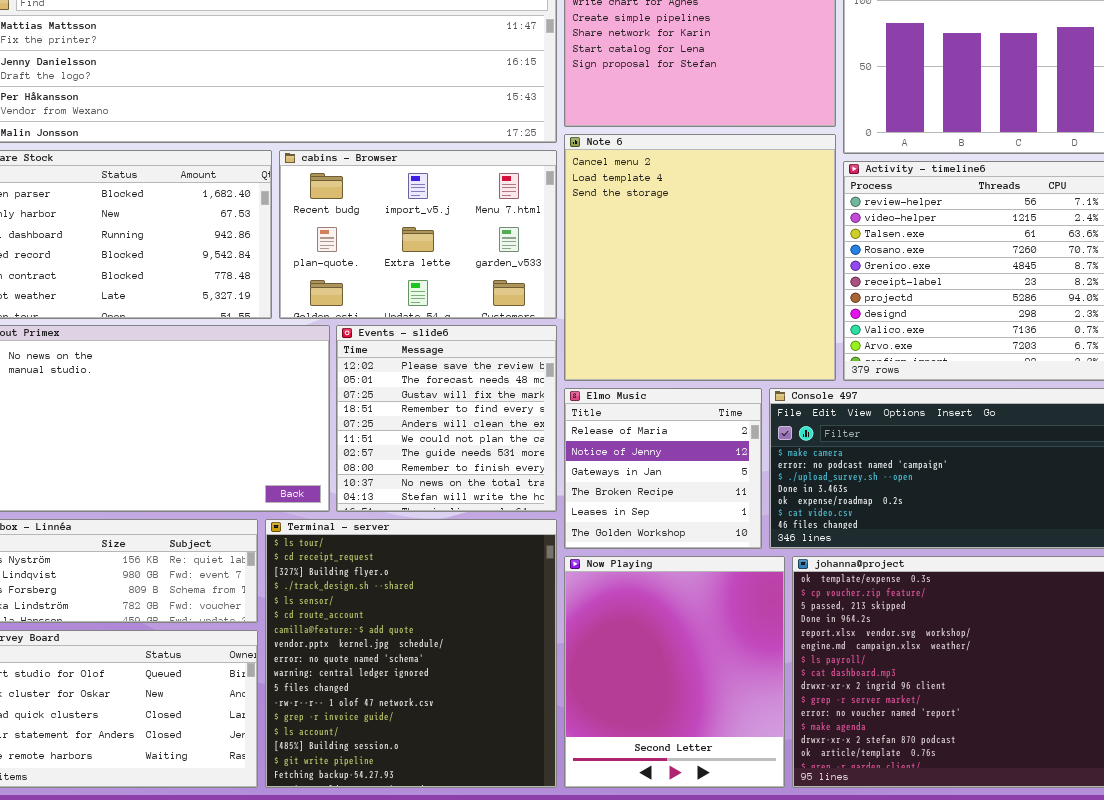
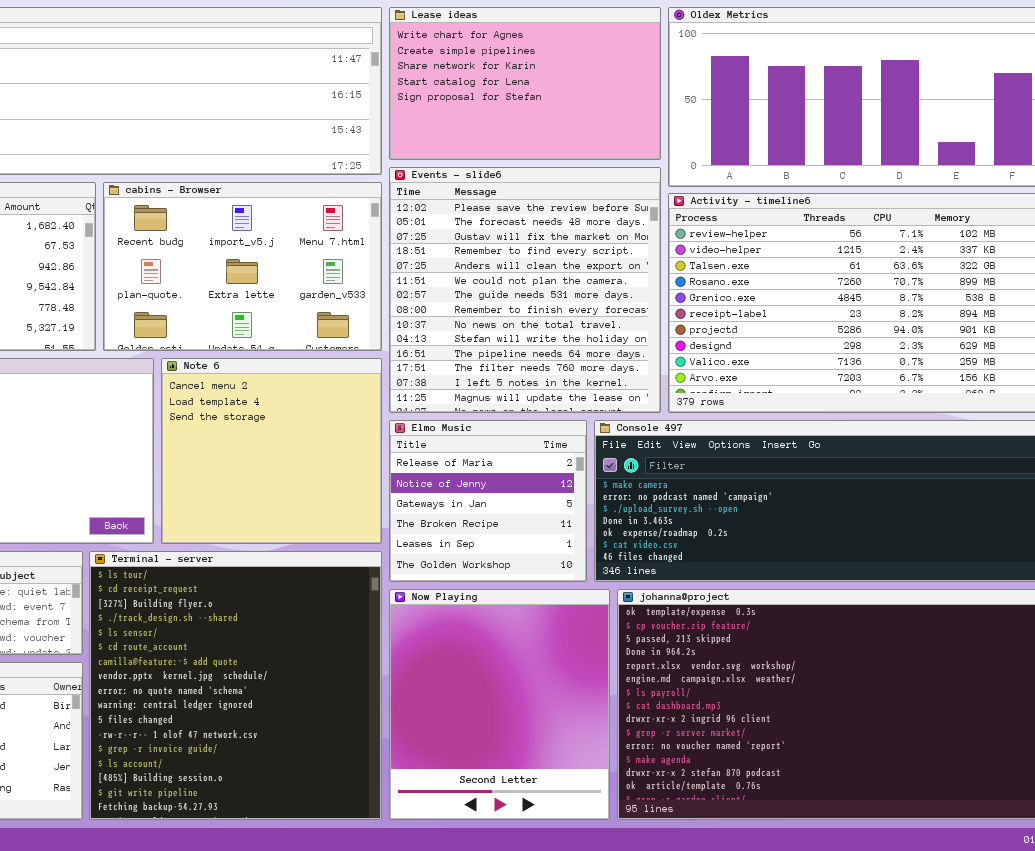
Note 6: [564,134,836,381] -> [161,358,382,544], moved, resized
Events - slide6: [336,325,557,512] -> [389,167,661,413], moved, resized

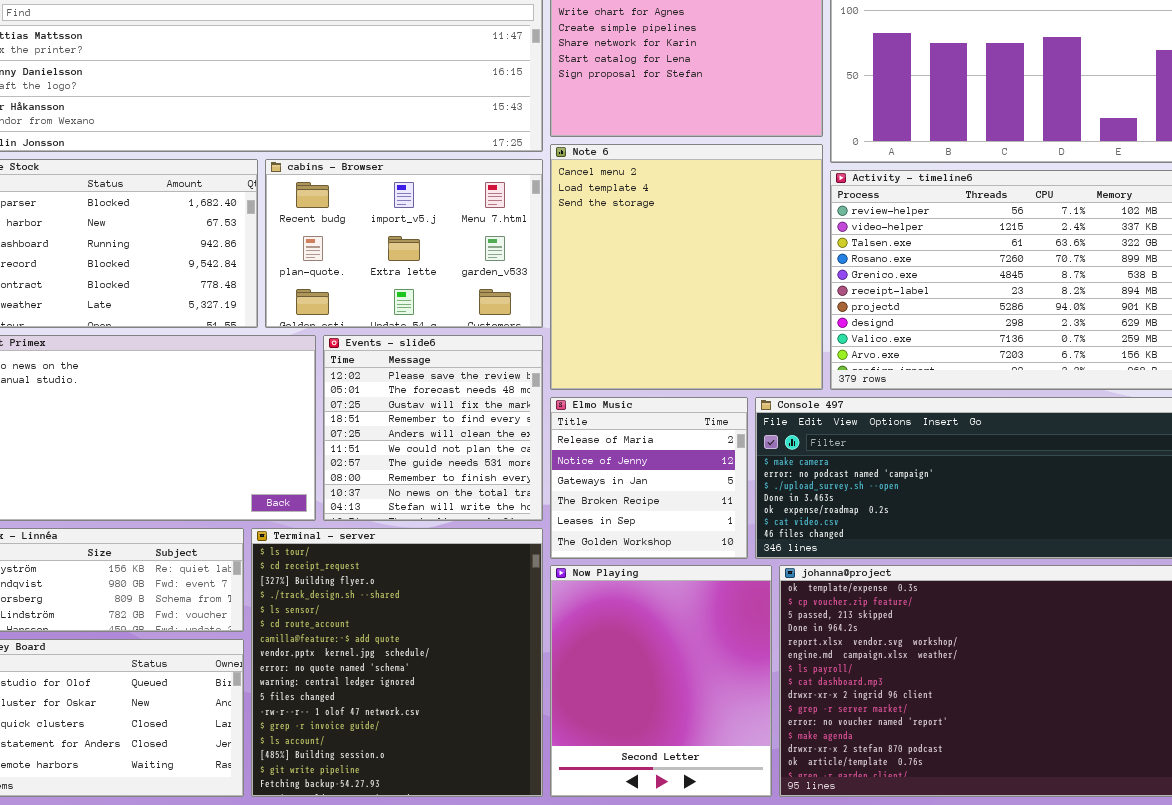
Events - slide6: [389,167,661,413] -> [323,335,543,521], moved, resized
Note 6: [161,358,382,544] -> [550,144,823,390], moved, resized

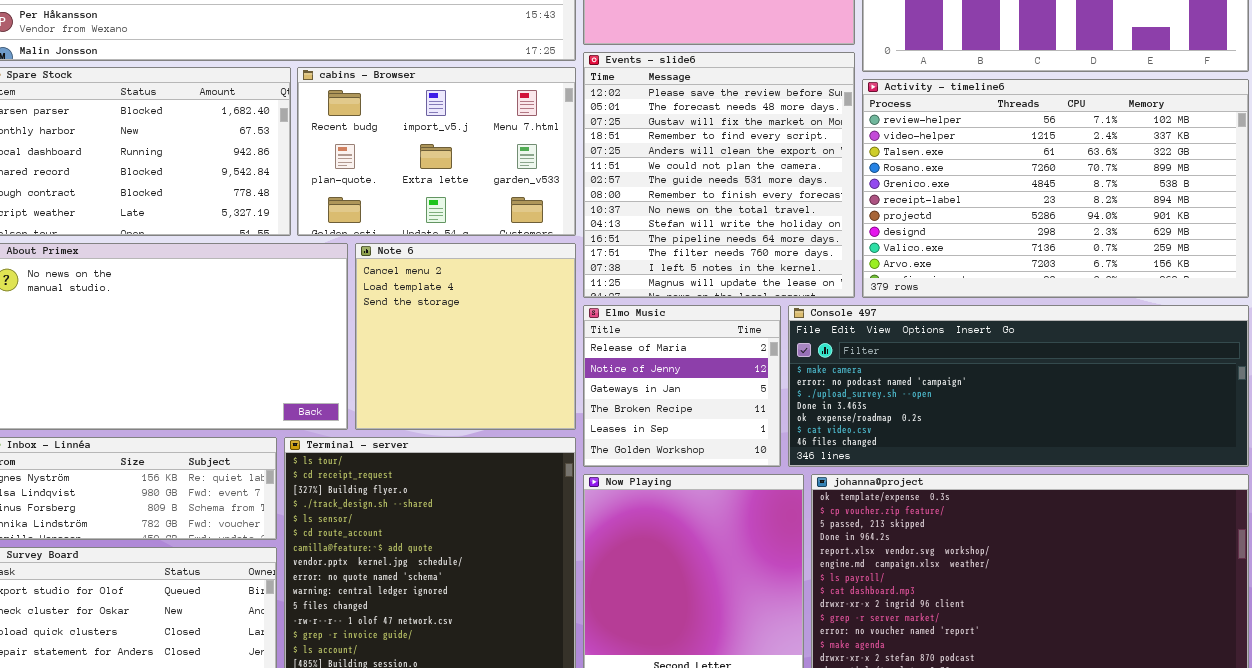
Note 6: [550,144,823,390] -> [355,243,576,430], moved, resized
Events - slide6: [323,335,543,521] -> [583,52,855,298], moved, resized

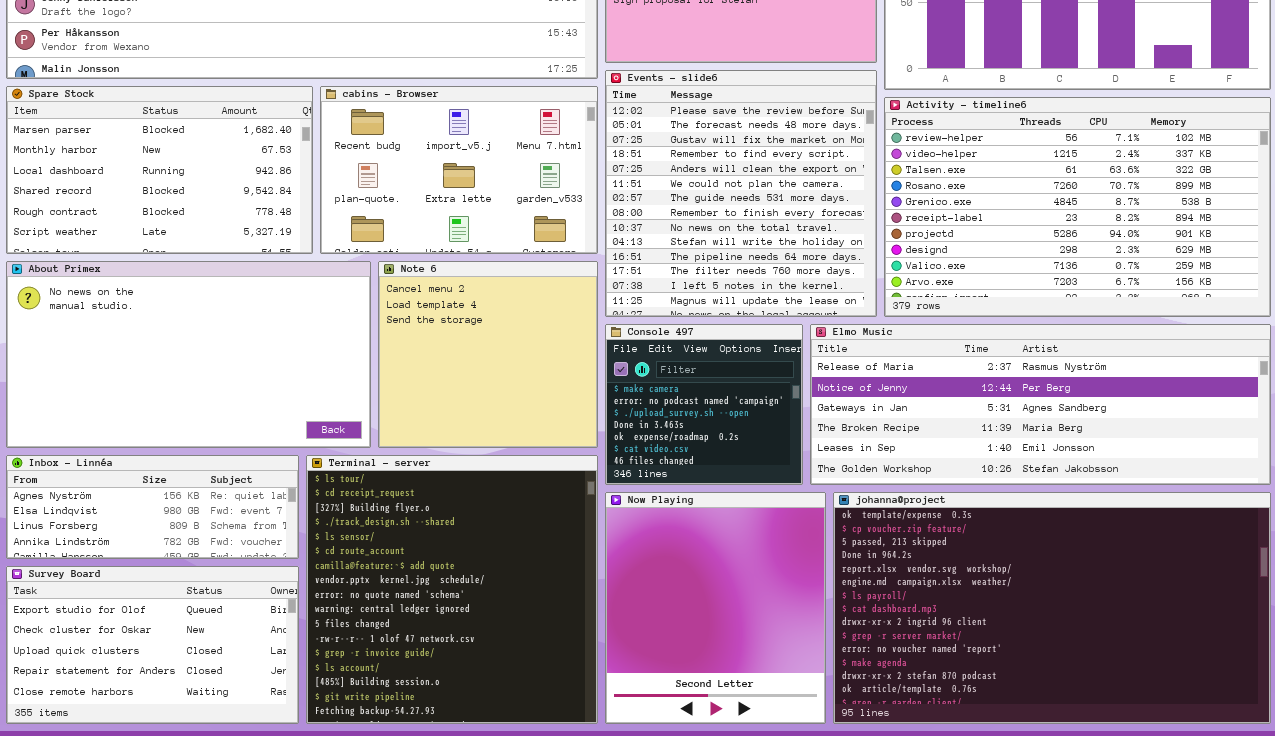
Elmo Music: [583,305,781,467] -> [810,324,1271,485], moved, resized
Console 497: [788,305,1249,467] -> [605,324,803,485], moved, resized

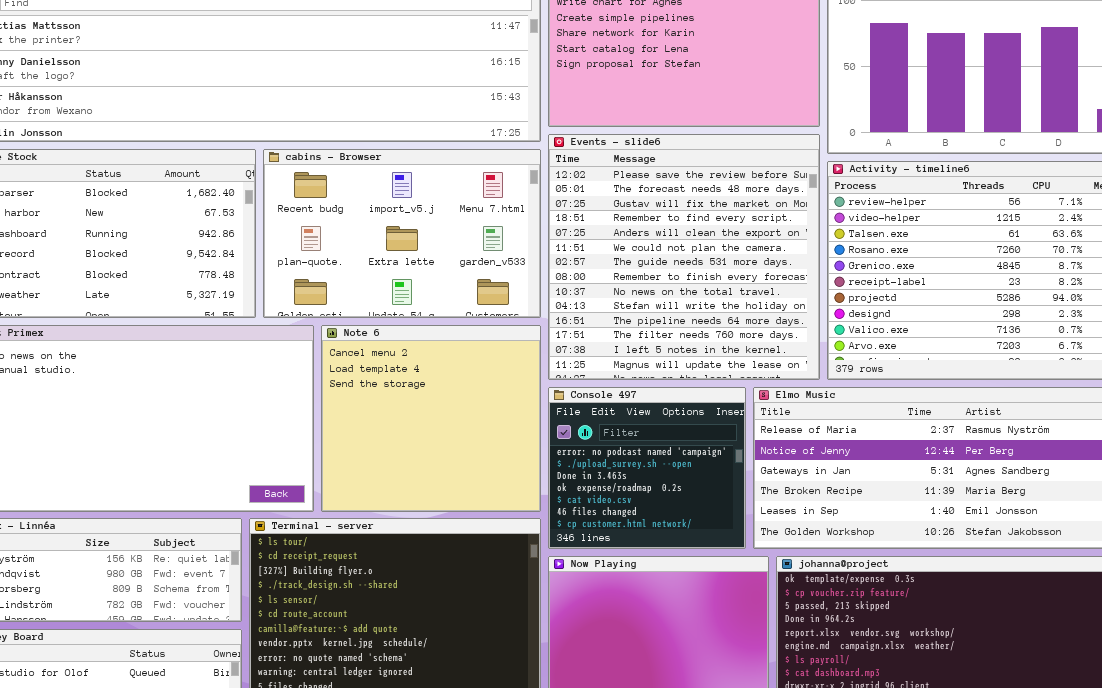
Console 497: [605,324,803,485] -> [548,387,746,549], scrolled down 1 row

